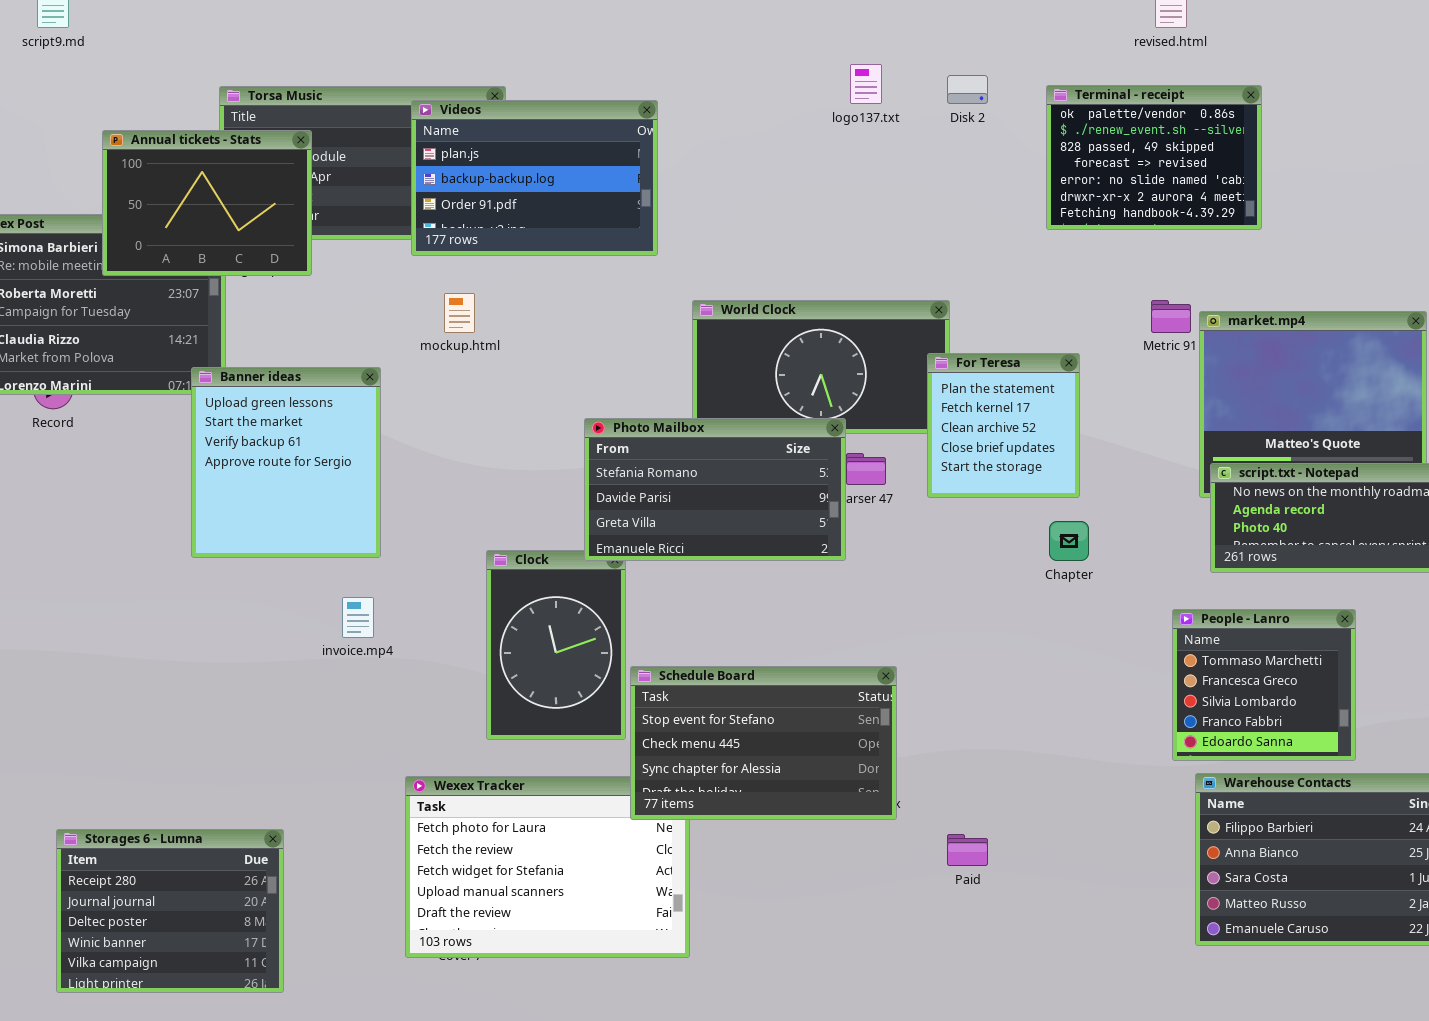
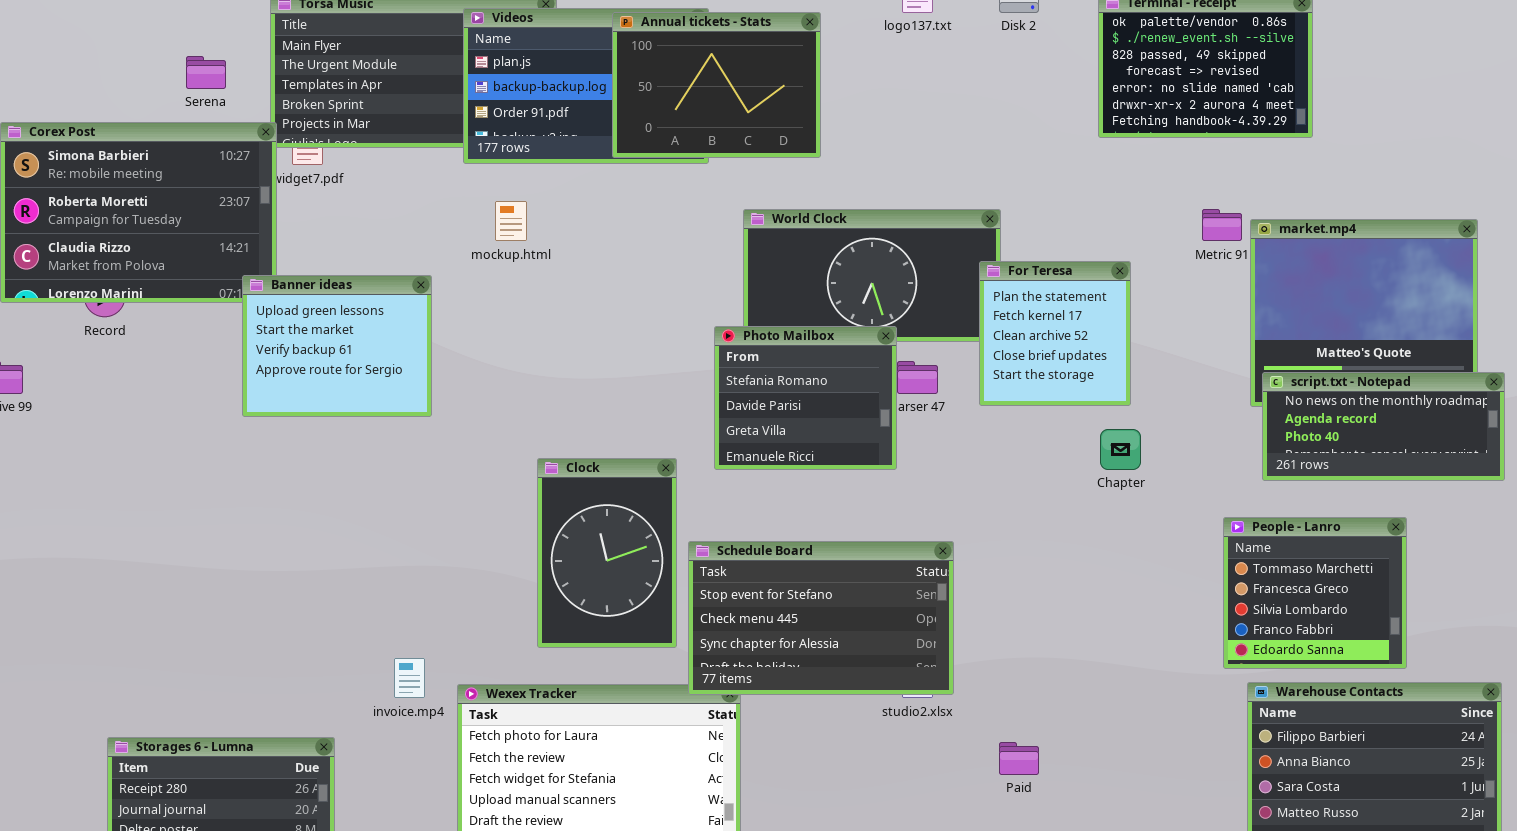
Annual tickets - Stats: [102,130,312,276] -> [612,12,821,158], moved
Banner ideas: [191,367,381,558] -> [242,275,432,417], resized
Photo Mailbox: [584,418,846,561] -> [714,326,897,470], resized
invoice.mp4: [342,597,374,638] -> [394,658,425,698], moved
Schedule Board: [630,666,897,820] -> [688,541,954,695], moved

